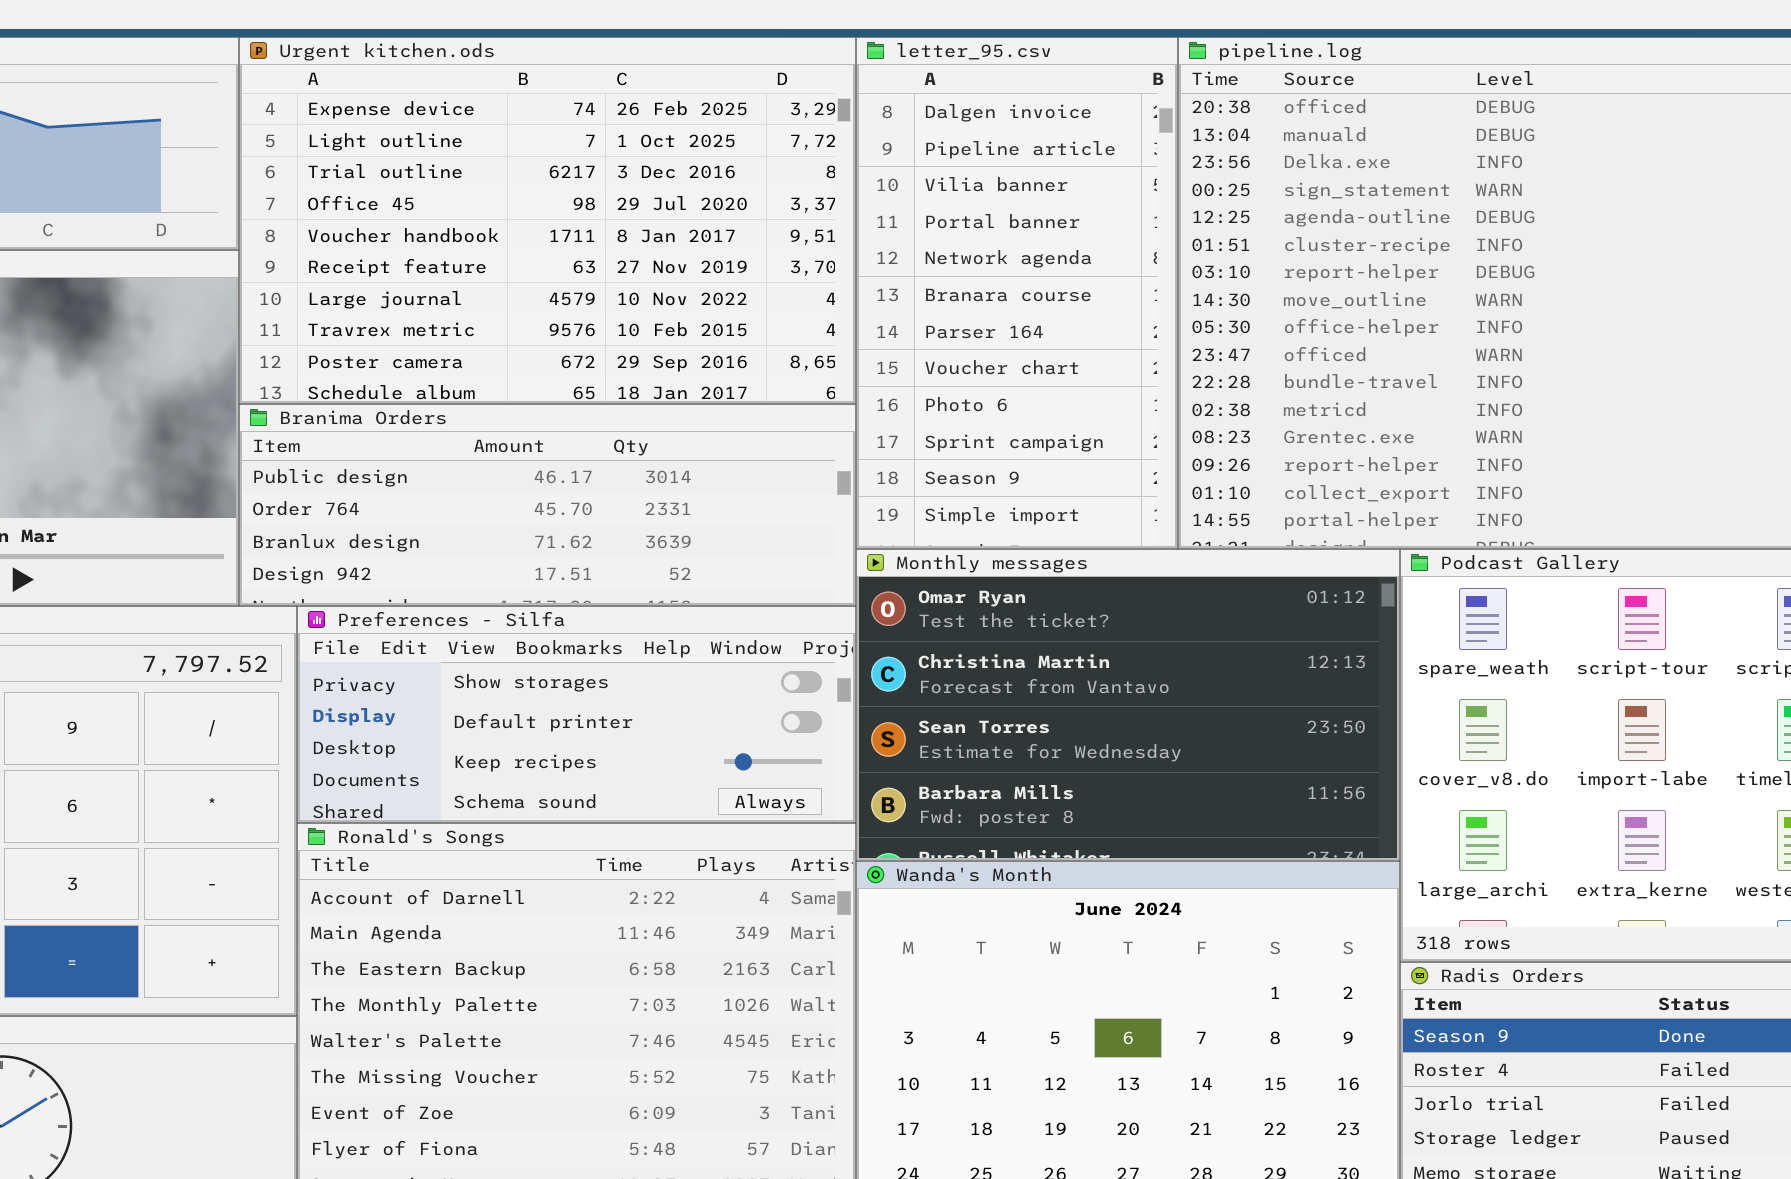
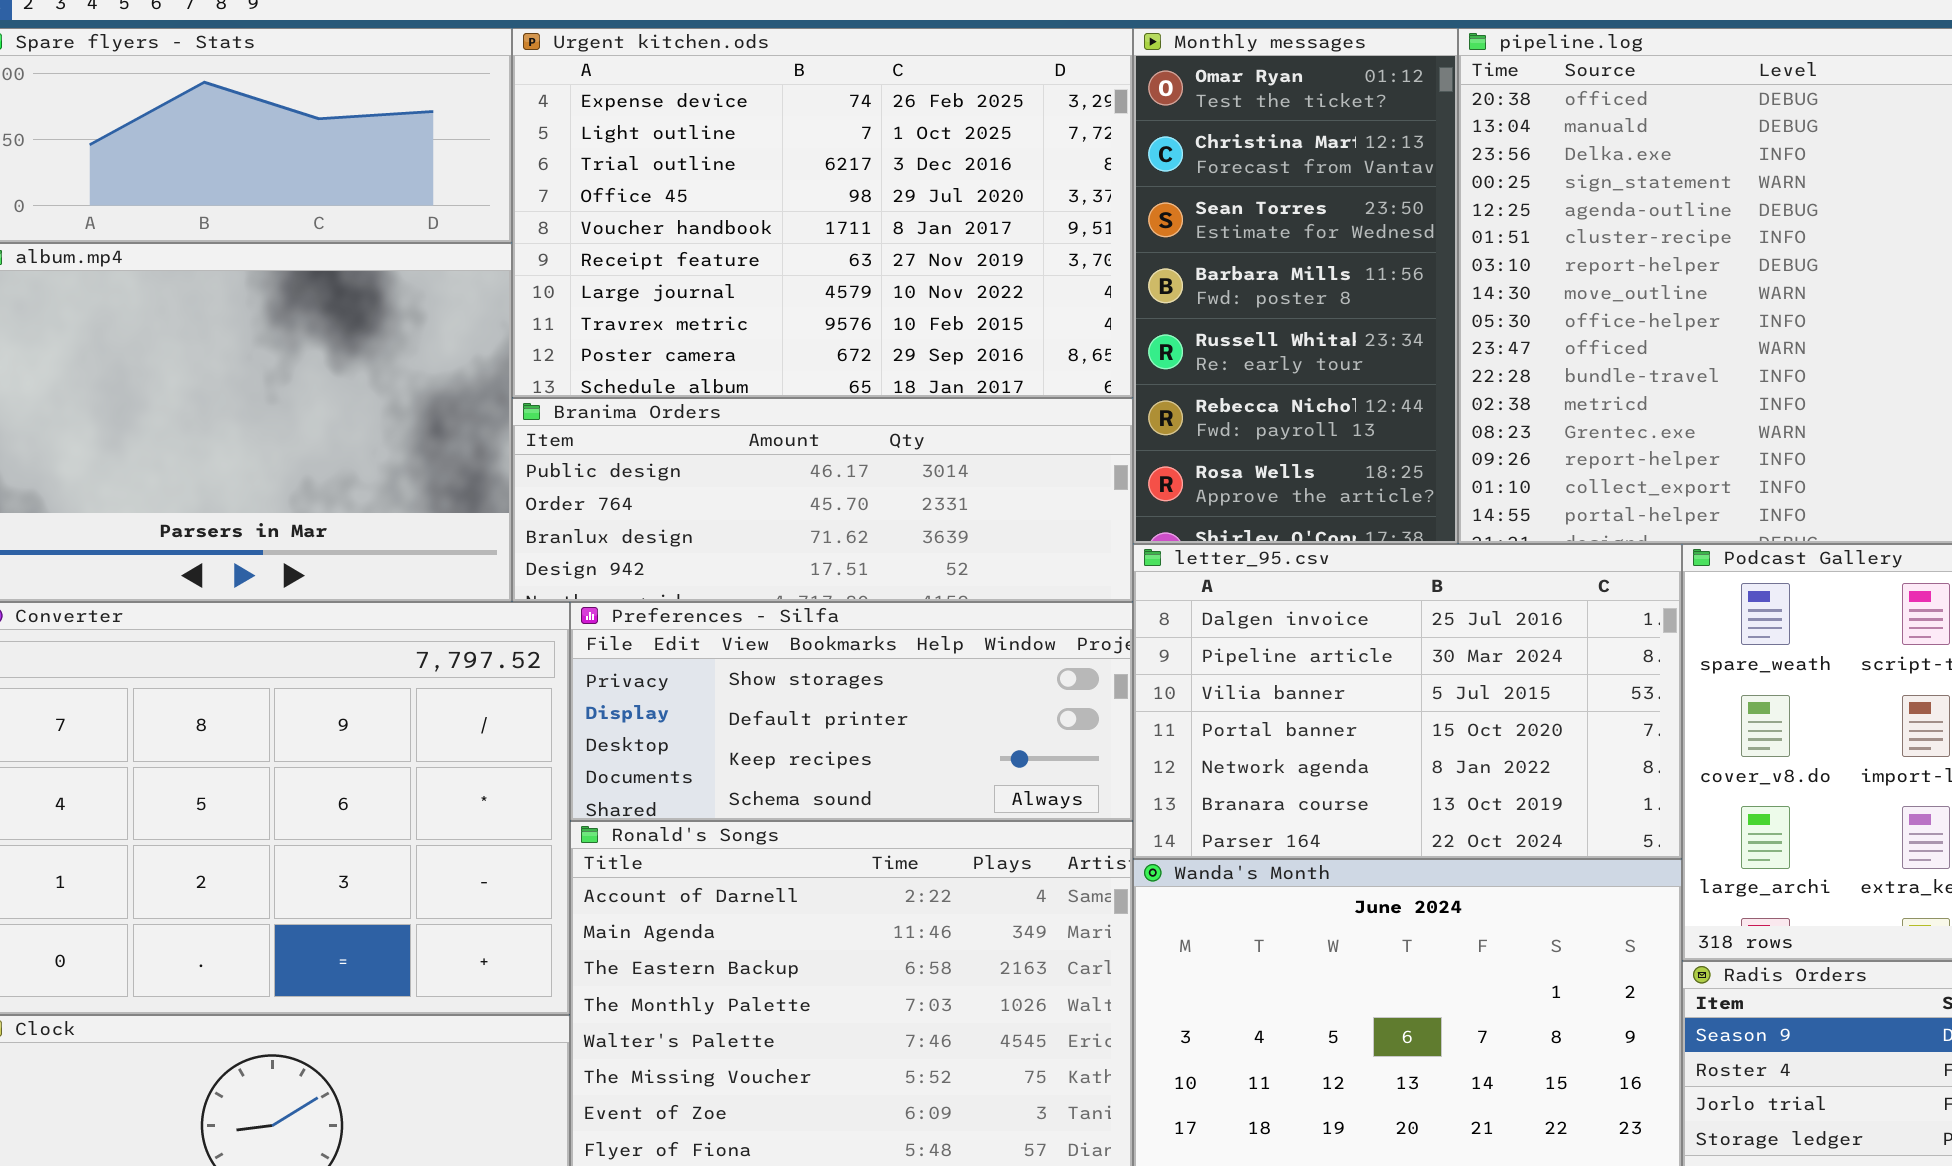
letter_95.csv: [856,37,1178,549] -> [1133,544,1682,859], moved, resized
Monthly messages: [856,549,1400,861] -> [1133,28,1458,544], moved, resized

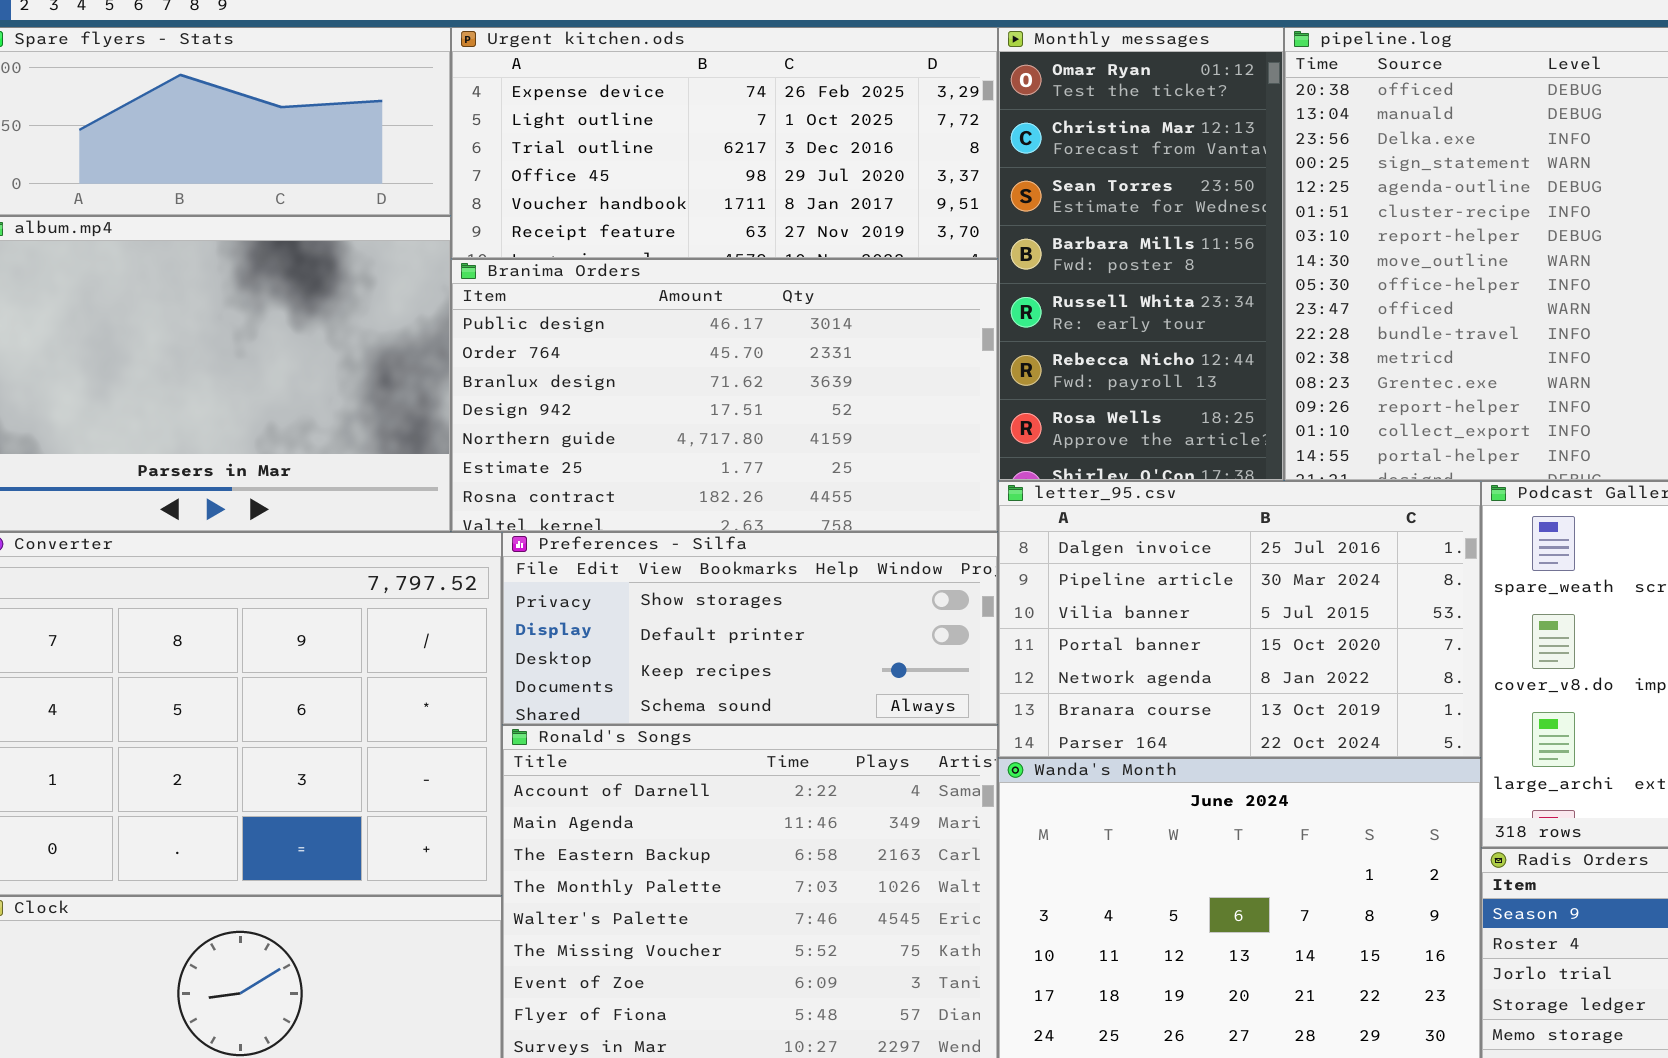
Urgent kitchen.ods: [512,28,1133,398] -> [451,27,998,259], resized
Branima Orders: [512,398,1133,602] -> [451,259,998,532], resized

